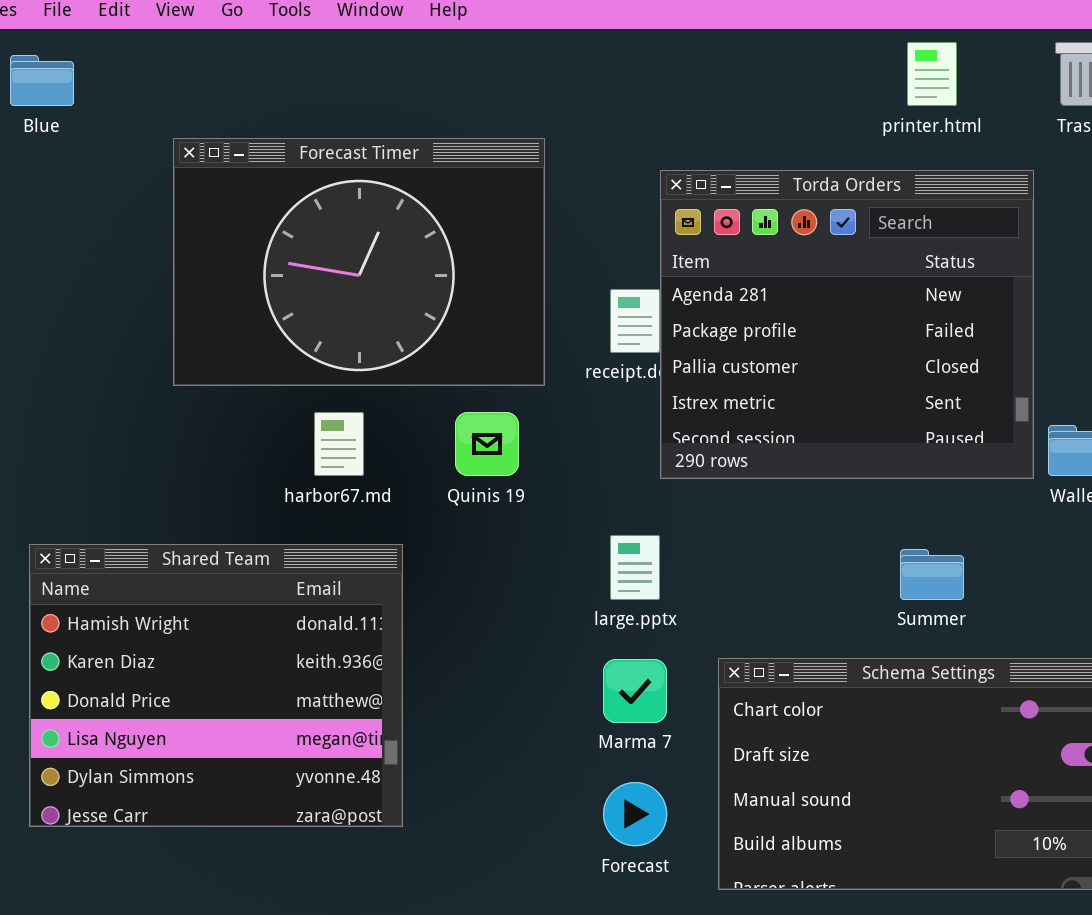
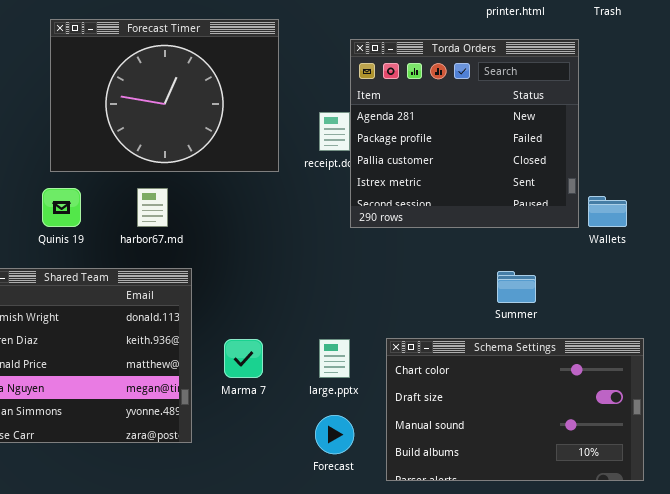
Quinis 19: [455,412,519,476] -> [42,188,81,227], moved
large.pptx: [610,535,660,600] -> [319,339,350,378], moved
Marma 7: [603,659,667,723] -> [224,339,263,378], moved

